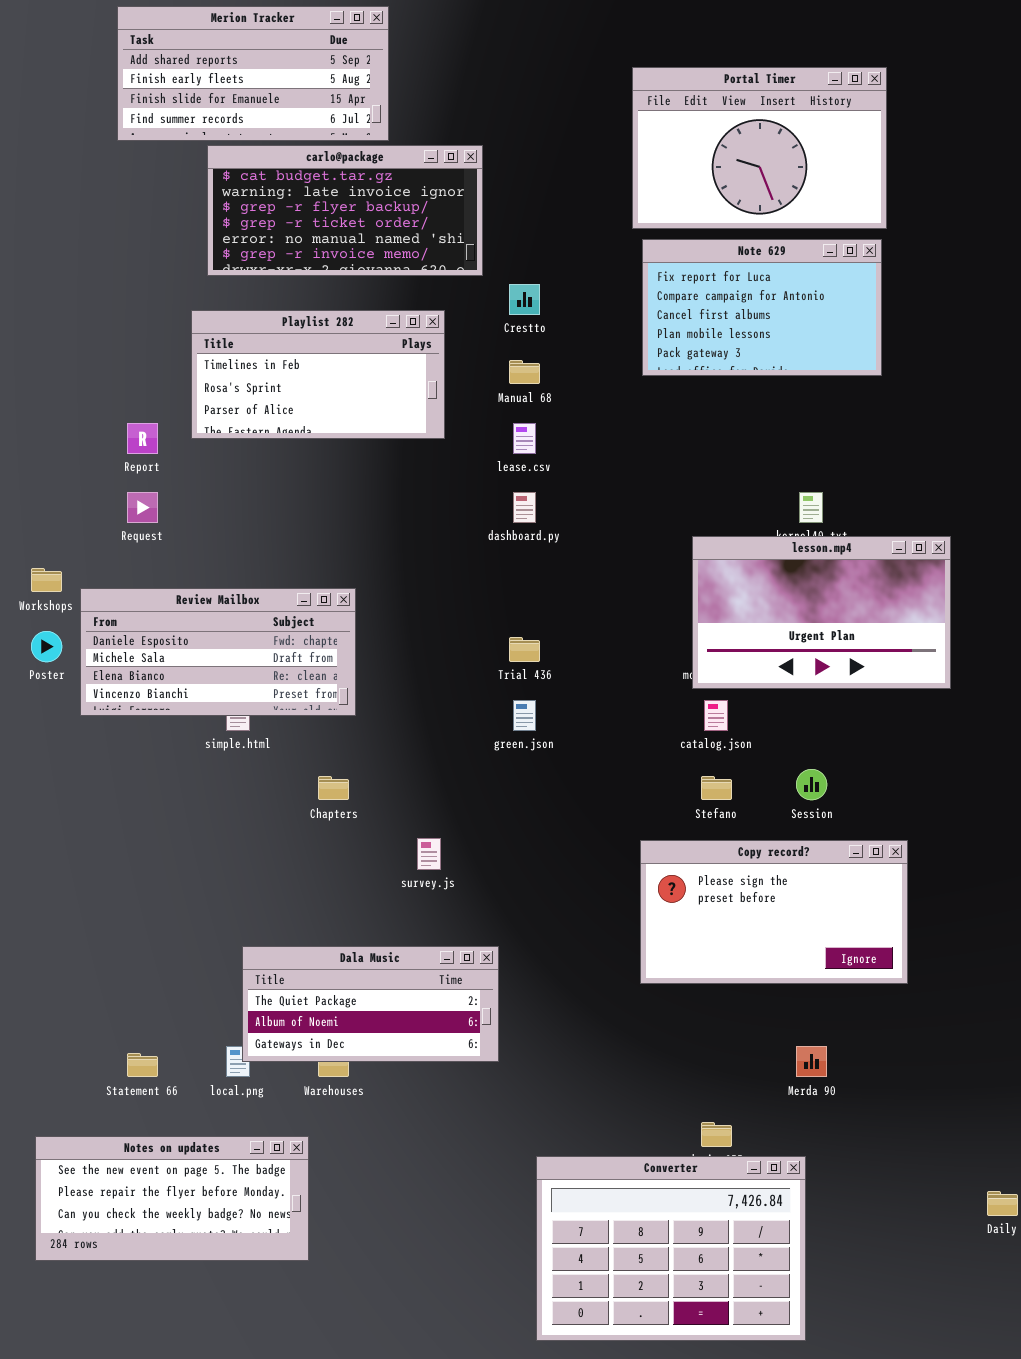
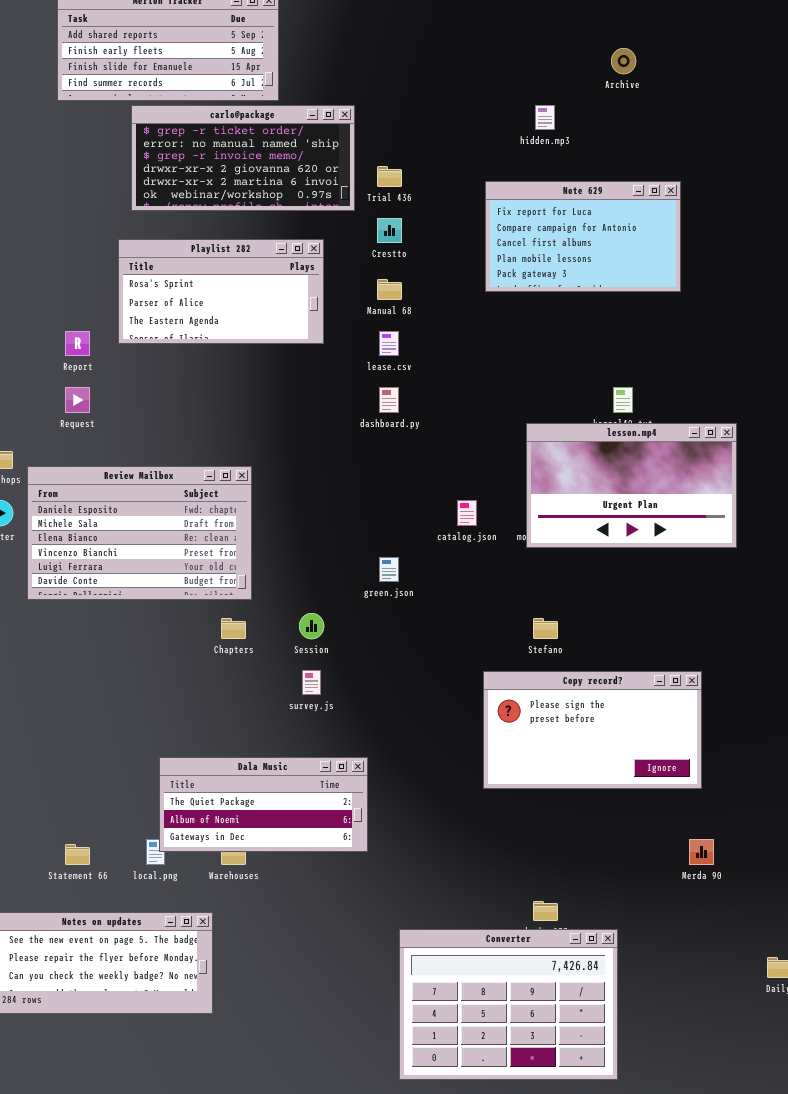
Portal Timer: [632,67,887,229] -> none, closed
carlo@package: [207,145,483,276] -> [131,105,355,211], scrolled down 3 rows
Playlist 282: [191,310,445,439] -> [118,239,324,344], scrolled down 1 row
Review Mailbox: [80,588,356,716] -> [27,466,252,600], resized
Trial 436: [509,637,540,662] -> [377,166,402,187], moved
catalog.json: [704,700,728,731] -> [457,500,477,526], moved
Session: [796,769,827,800] -> [299,613,324,639], moved
Merda 90: [796,1046,827,1077] -> [689,839,714,865], moved

